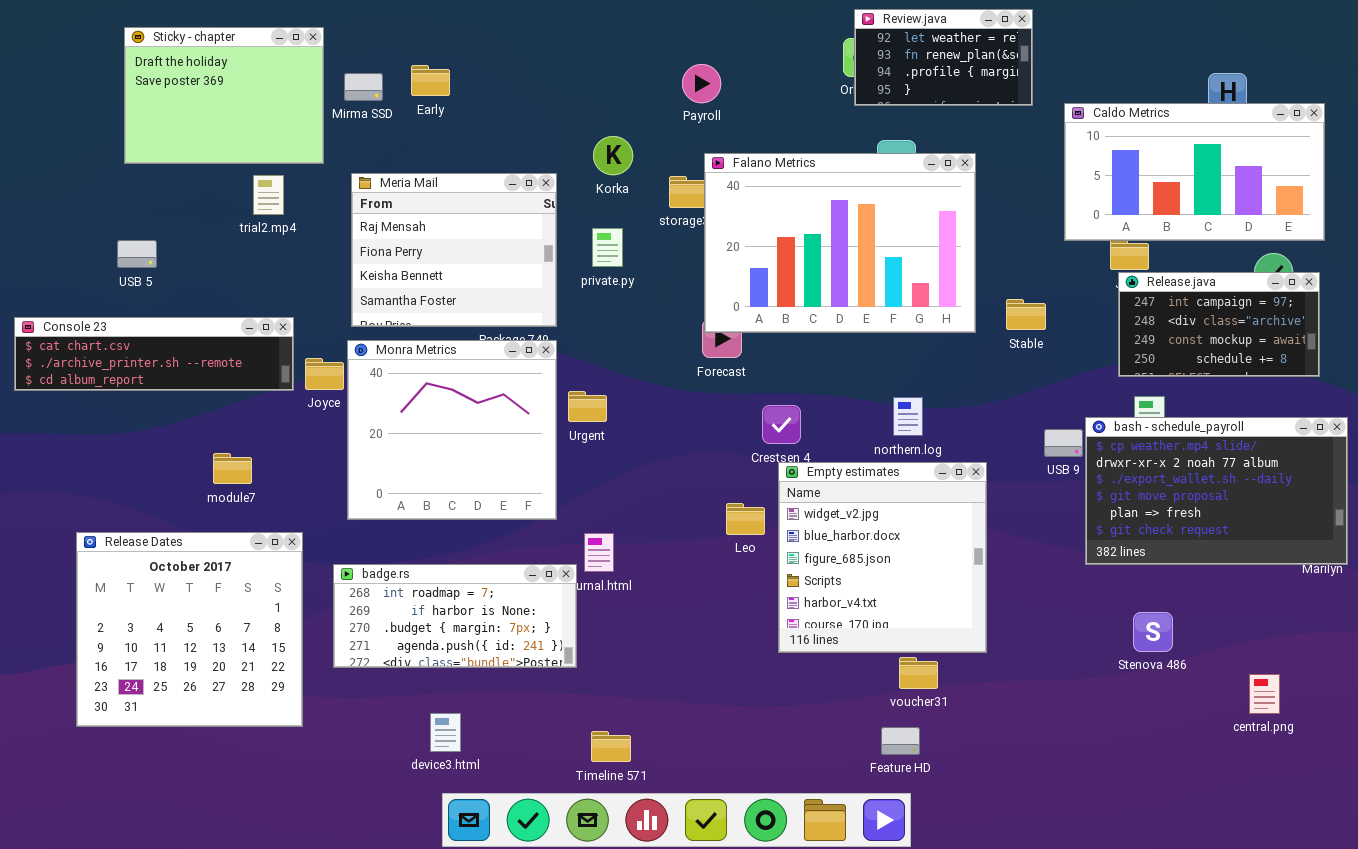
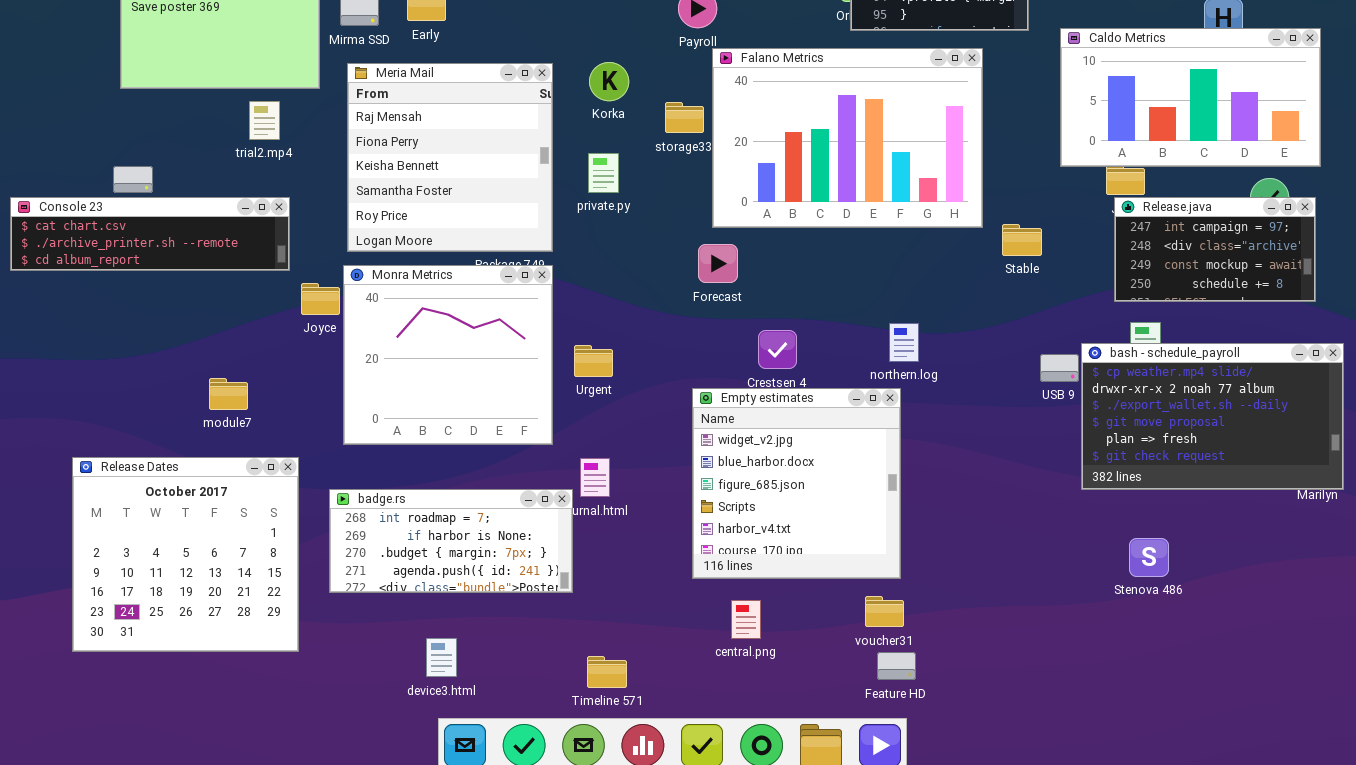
Falano Metrics: [704,153,976,333] -> [712,48,983,228], moved
Meria Mail: [351,173,557,327] -> [347,63,553,252], resized
Console 23: [14,317,294,391] -> [10,197,290,271], moved
Urgent: [568,391,607,422] -> [574,345,613,377], moved
Empty estimates: [778,462,987,653] -> [692,388,901,579], moved
voucher31: [899,657,938,689] -> [865,596,904,627], moved
central.png: [1249,674,1280,714] -> [731,600,761,639], moved

